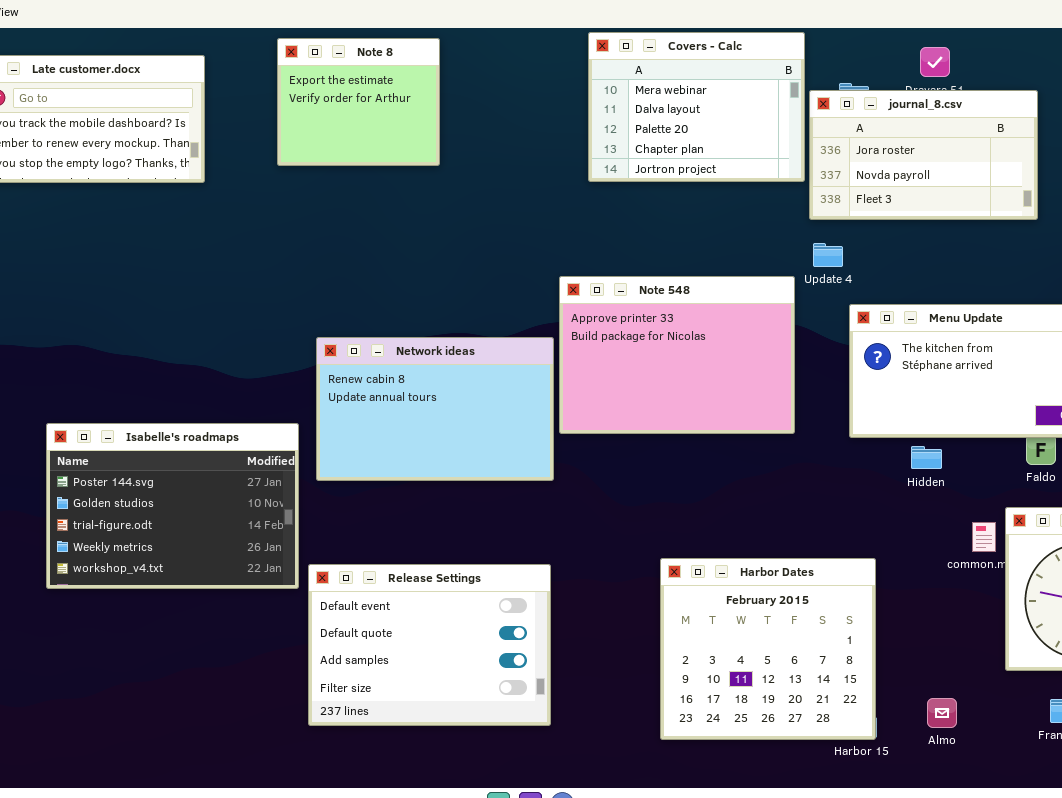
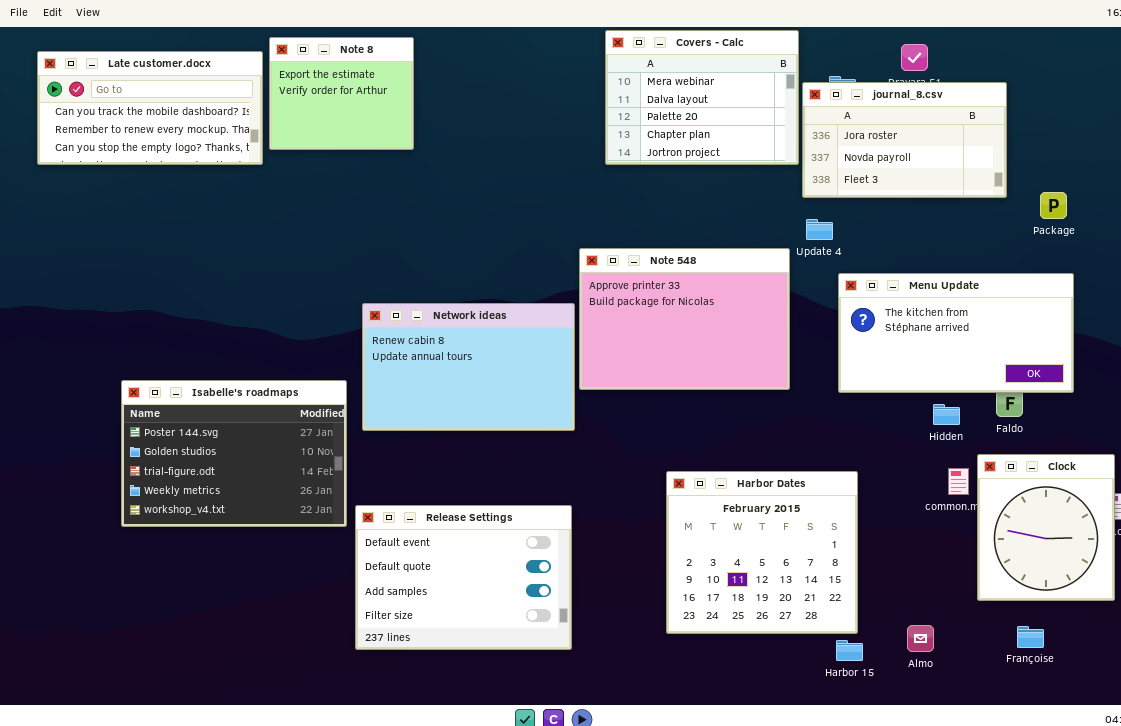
Note 8: [277,38,440,166] -> [269,37,414,150], moved
Hidden: [911,446,942,469] -> [933,404,960,425], moved
Harbor Dates: [660,558,876,740] -> [666,471,858,634], moved

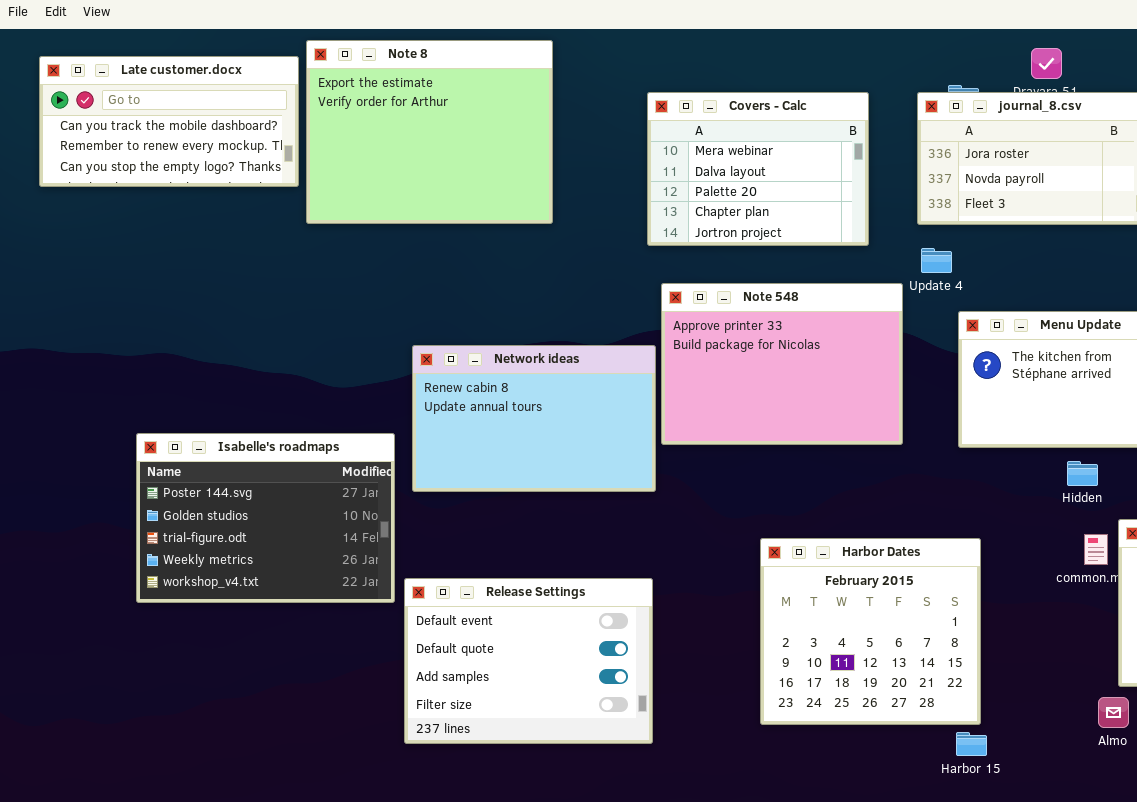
Covers - Calc: [605,30,799,165] -> [647,92,869,246], moved
Note 8: [269,37,414,150] -> [306,40,553,224], resized
Almo: [907,625,934,652] -> [1098,697,1129,728], moved

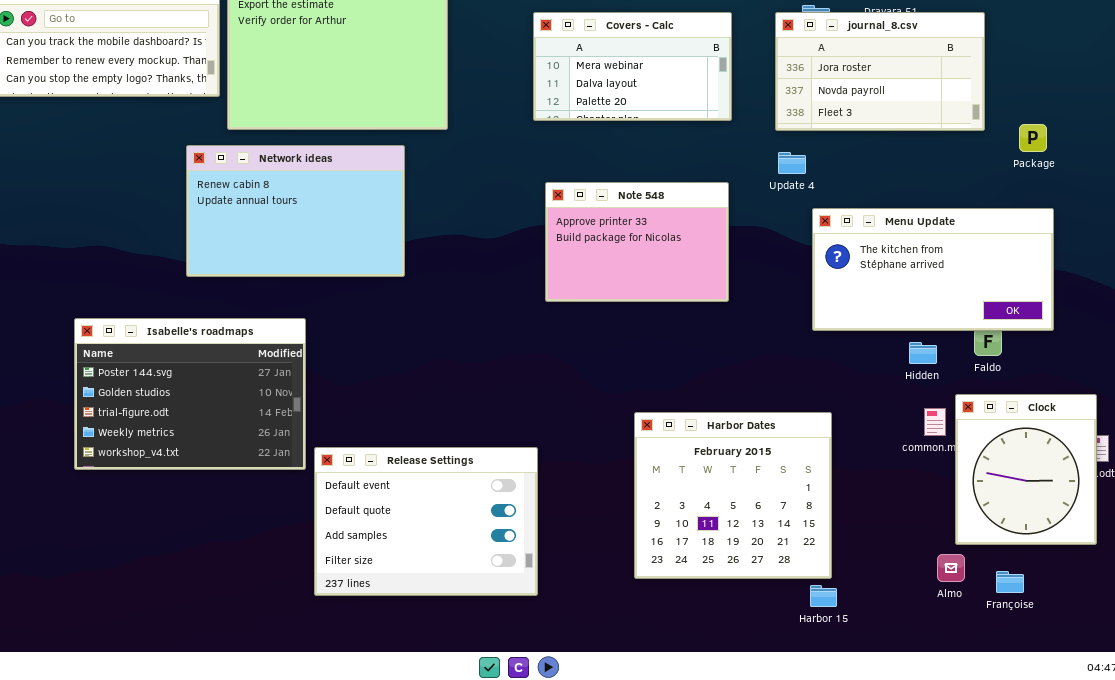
Covers - Calc: [647,92,869,246] -> [533,12,732,121], resized
Note 548: [661,283,903,445] -> [545,182,729,302], resized
Network ideas: [412,345,656,492] -> [186,145,405,277], moved

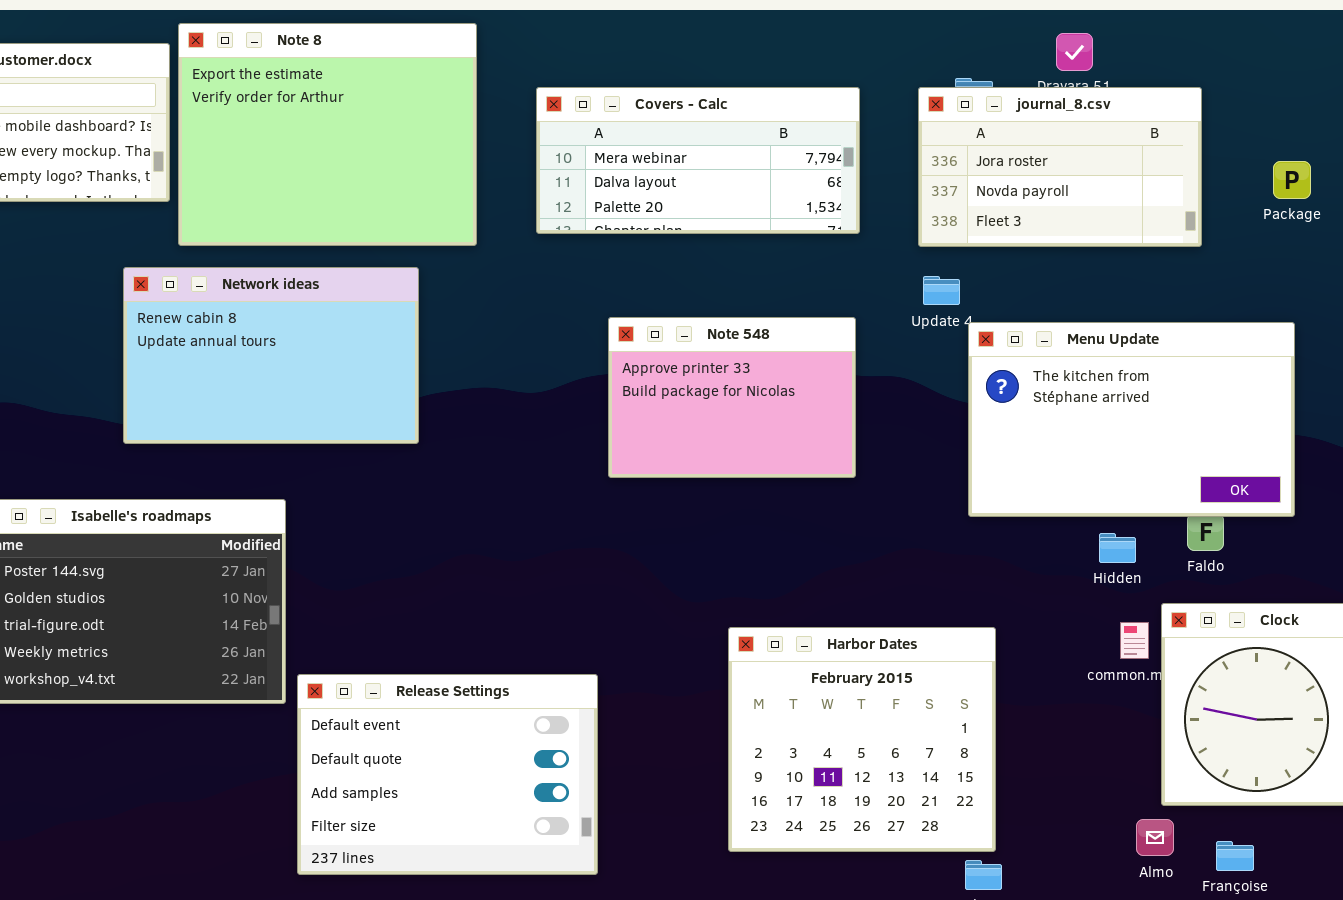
Covers - Calc: [533,12,732,121] -> [536,87,860,234], resized
Package: [1019,124,1047,152] -> [1273,161,1311,199], moved
Menu Update: [812,208,1054,331] -> [968,322,1295,517], resized

